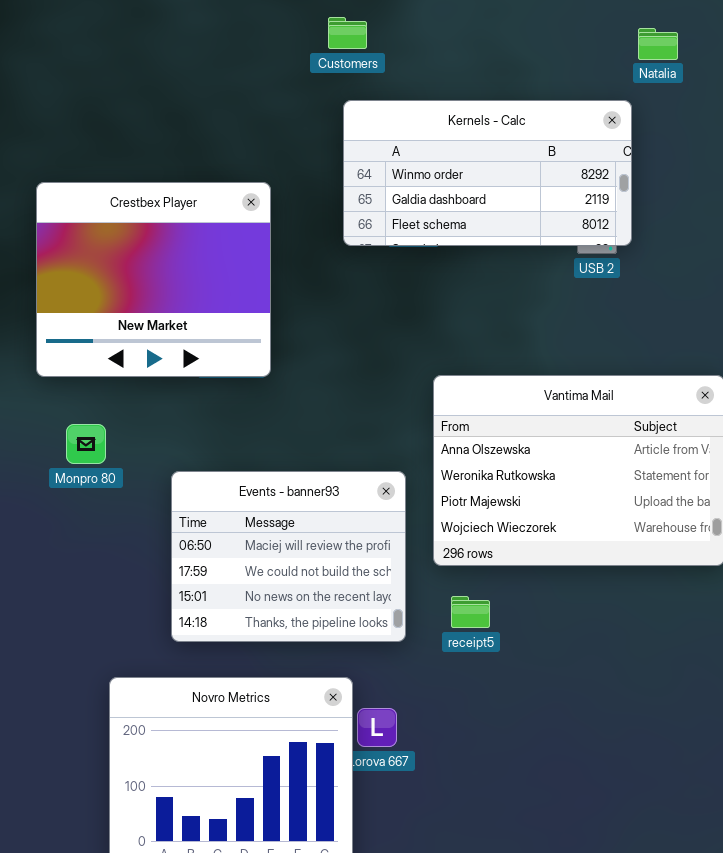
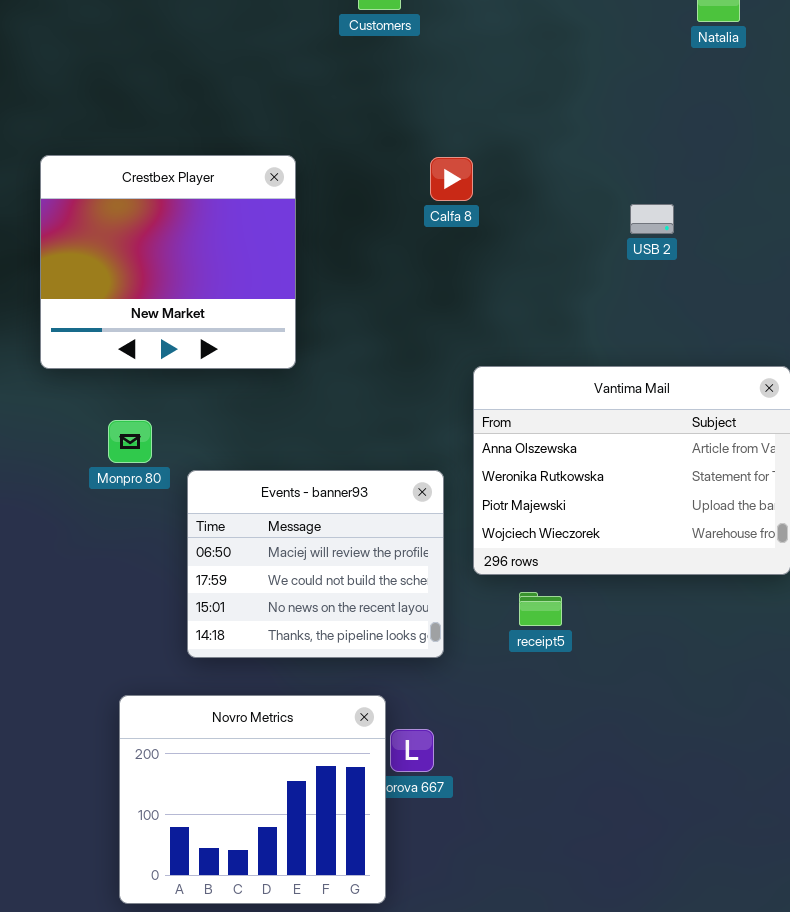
Kernels - Calc: [343,100,632,246] -> none, closed
Monpro 80: [66,424,106,464] -> [108,420,152,463], moved
receipt5: [451,596,490,628] -> [519,592,562,626], moved

